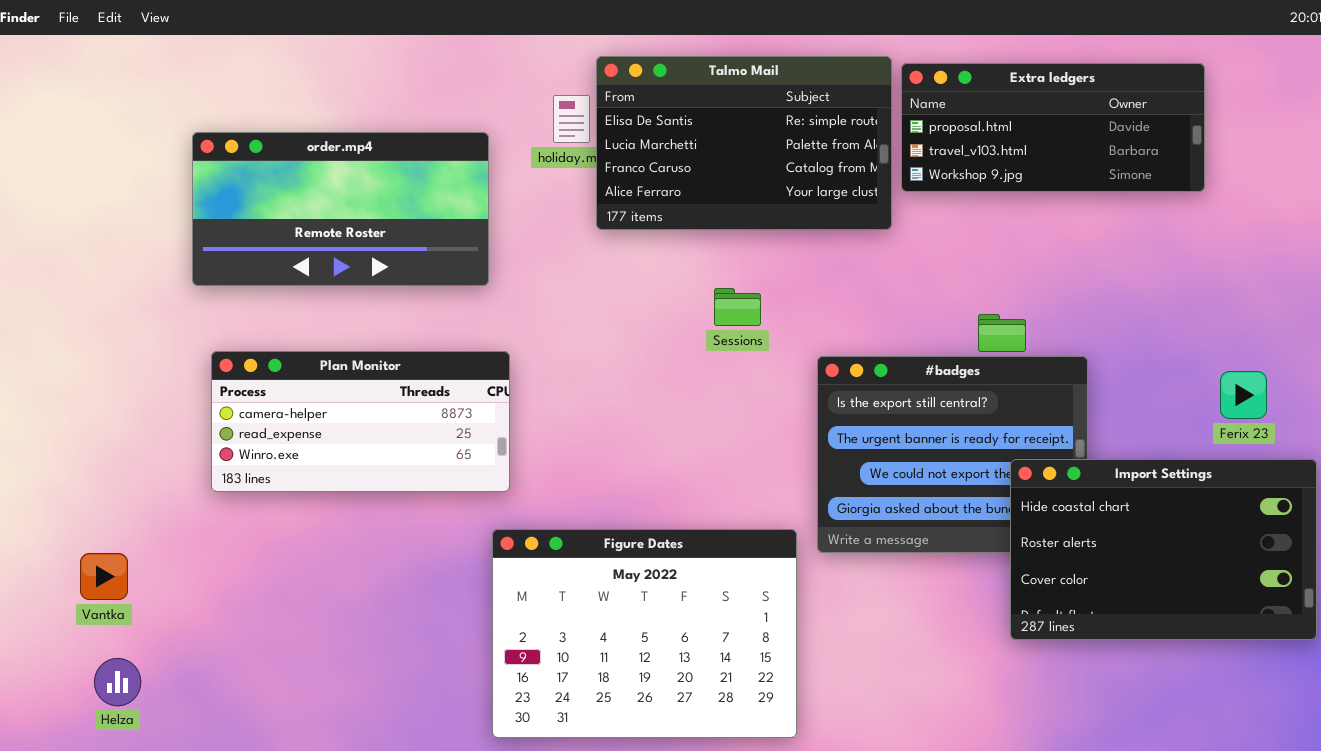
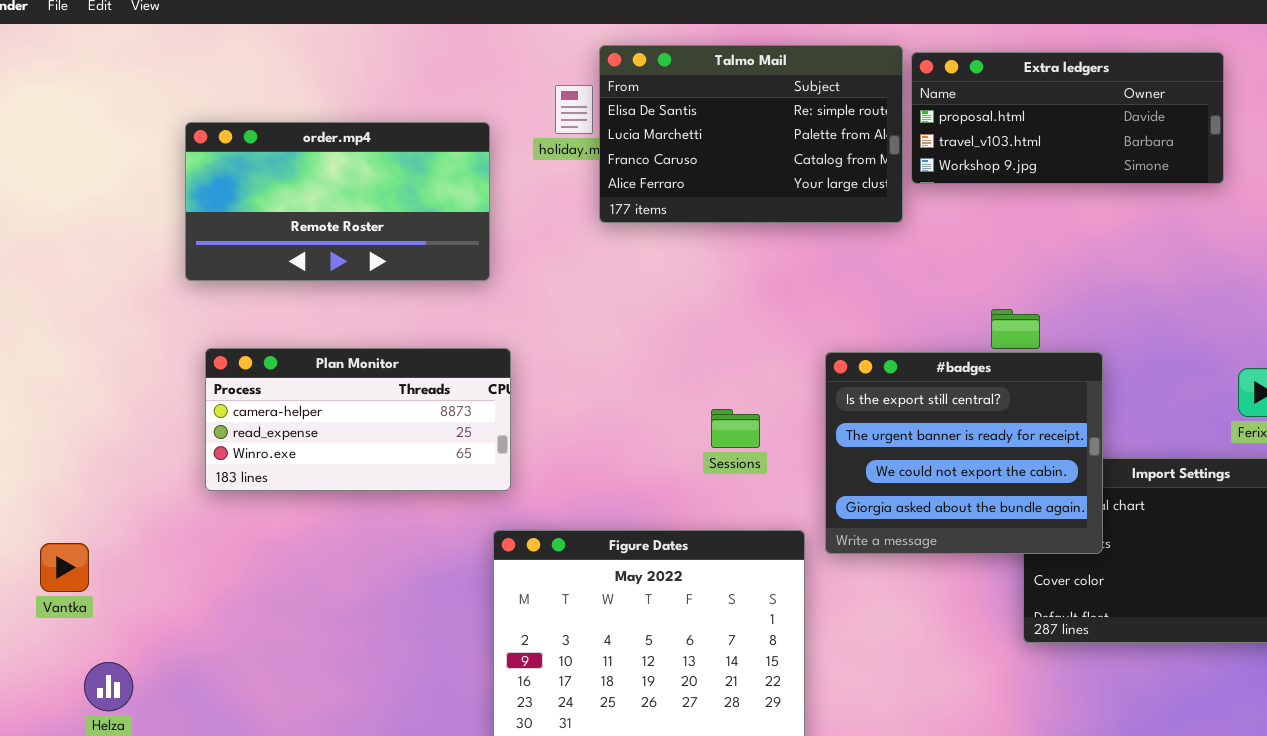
Sessions: [714,288,761,326] -> [711,409,760,448], moved
#badges: [817,356,1088,553] -> [825,352,1103,554], raised
Vantka: [80,553,128,600] -> [40,543,89,592], moved

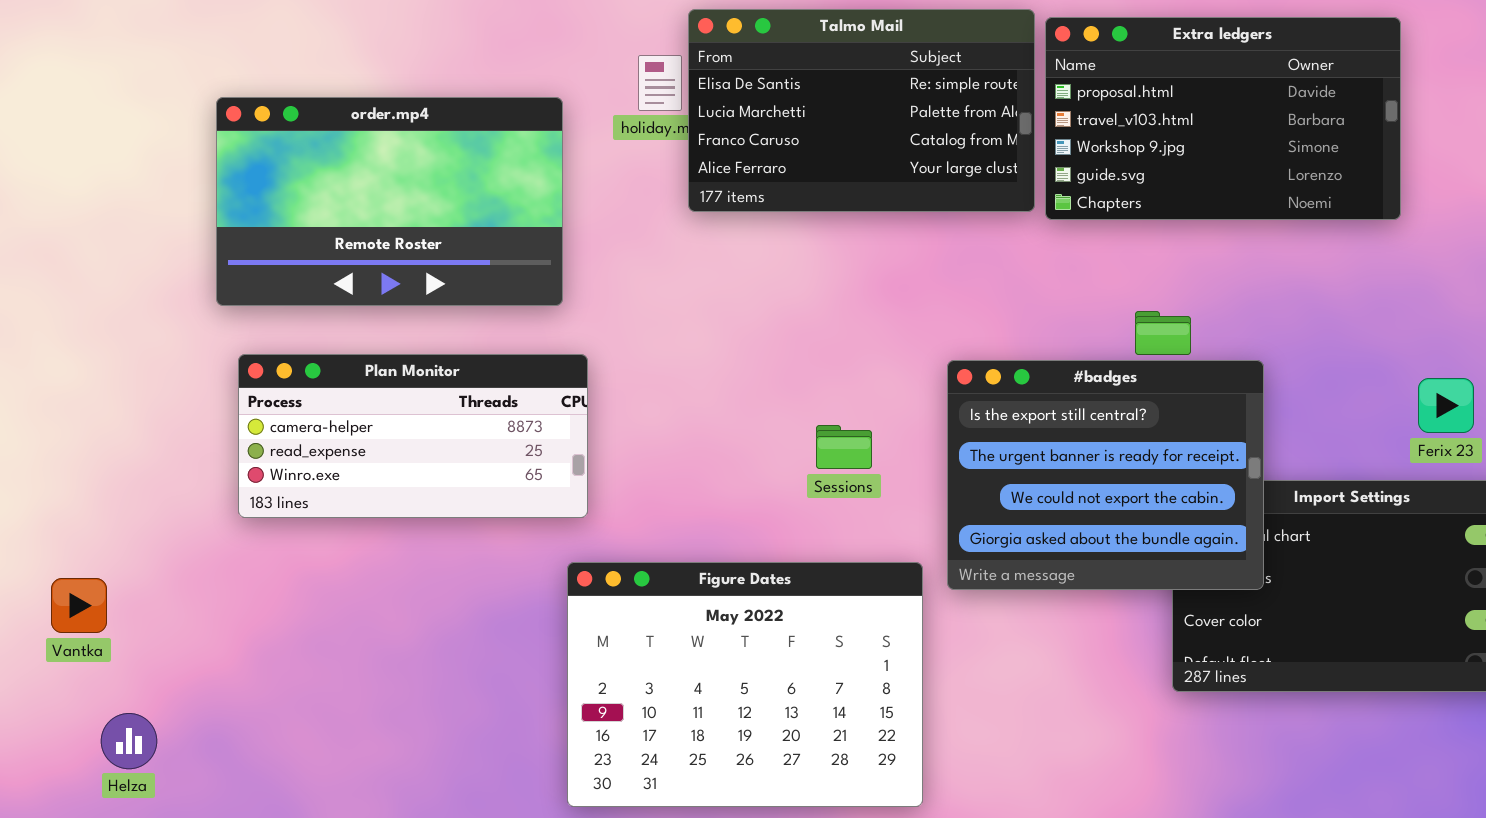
Extra ledgers: [911,52,1224,184] -> [1045,17,1401,220], resized
order.mp4: [185,122,490,281] -> [216,97,563,306], resized

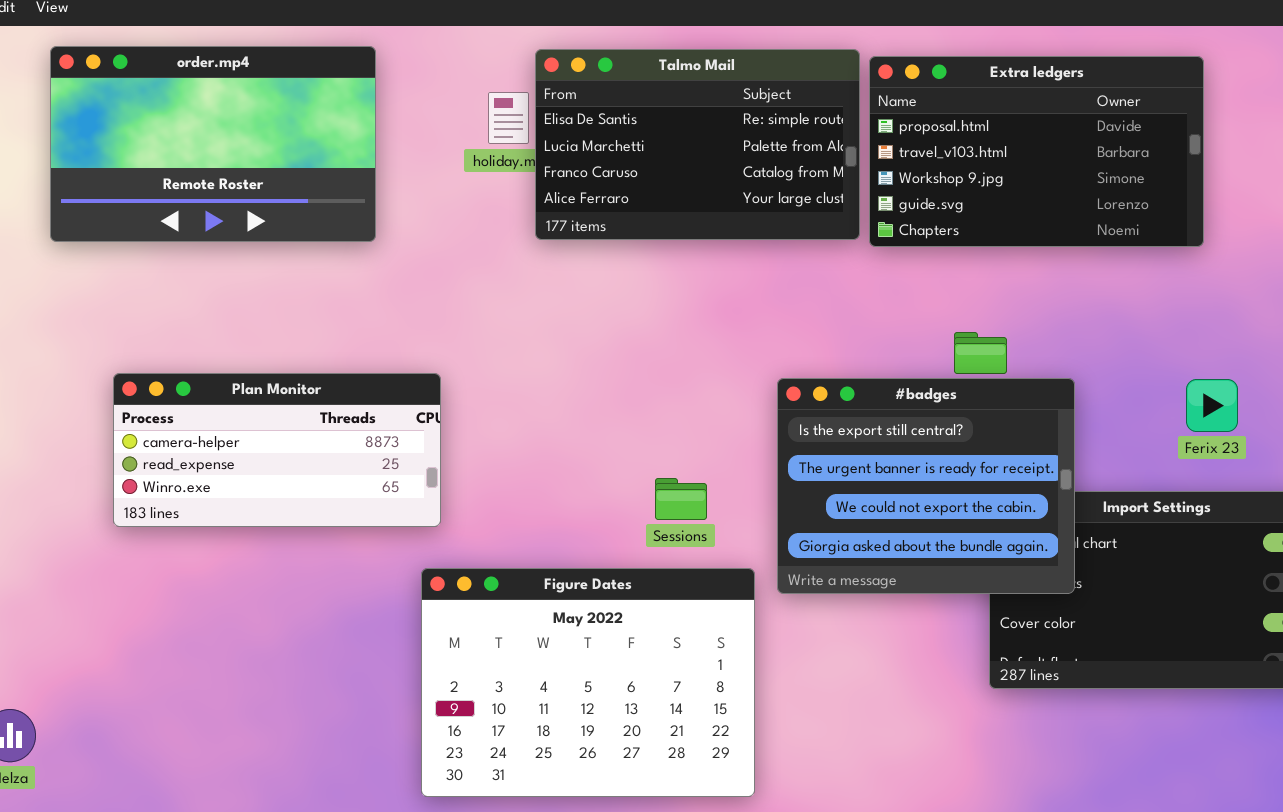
order.mp4: [216,97,563,306] -> [50,46,376,242], moved
Ferix 23: [1418,378,1474,433] -> [1186,379,1238,432], moved
Sessions: [816,425,872,469] -> [655,478,707,520], moved

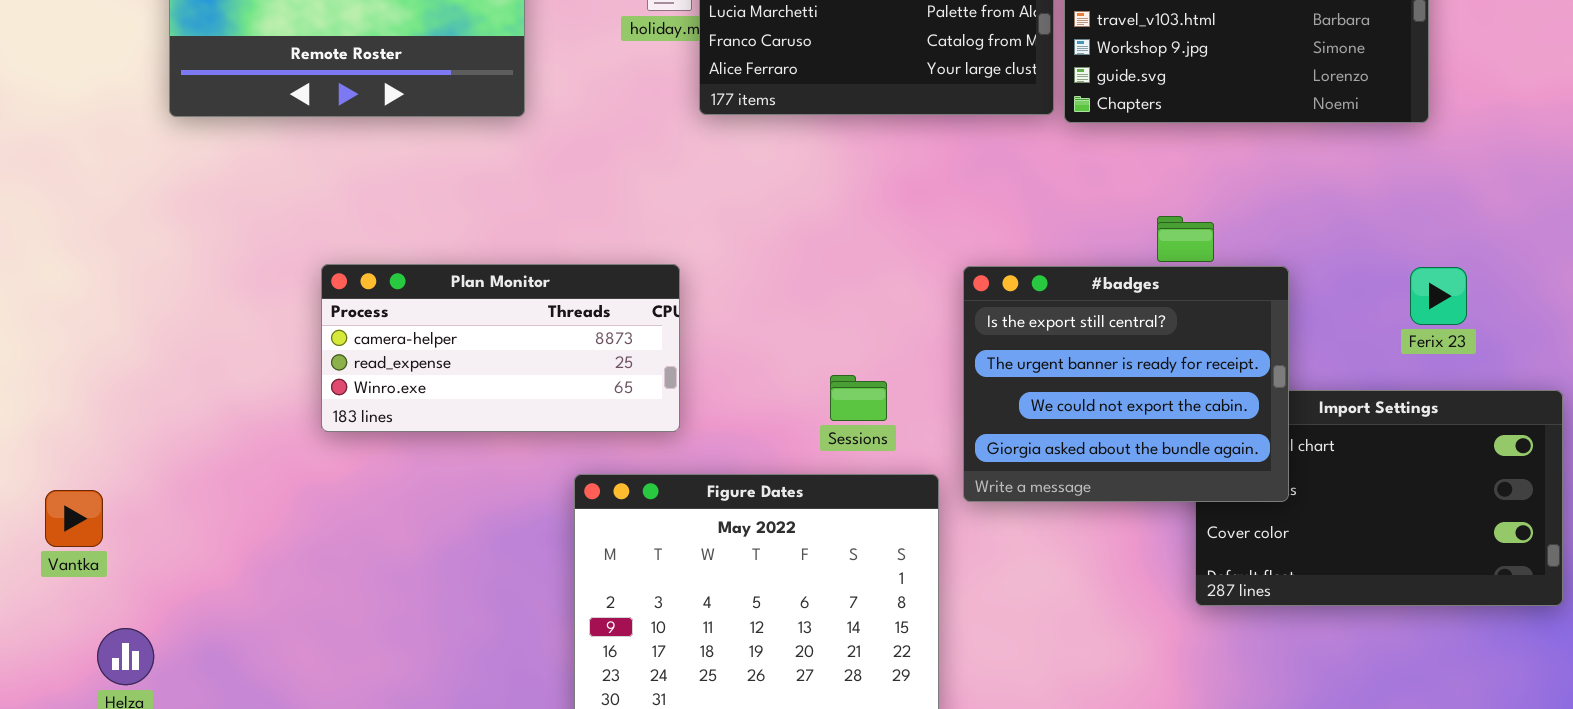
Plan Monitor: [113,373,441,527] -> [321,264,680,432], moved

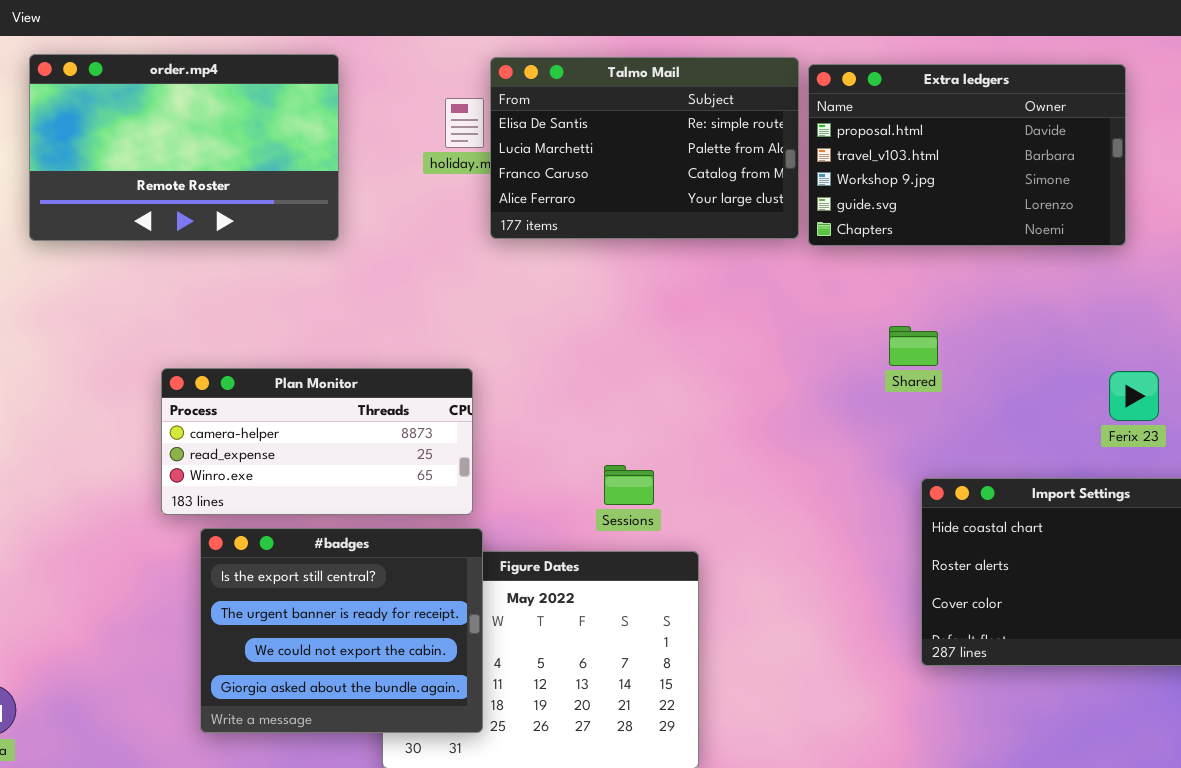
#badges: [963,266,1289,502] -> [200,528,483,733], moved

